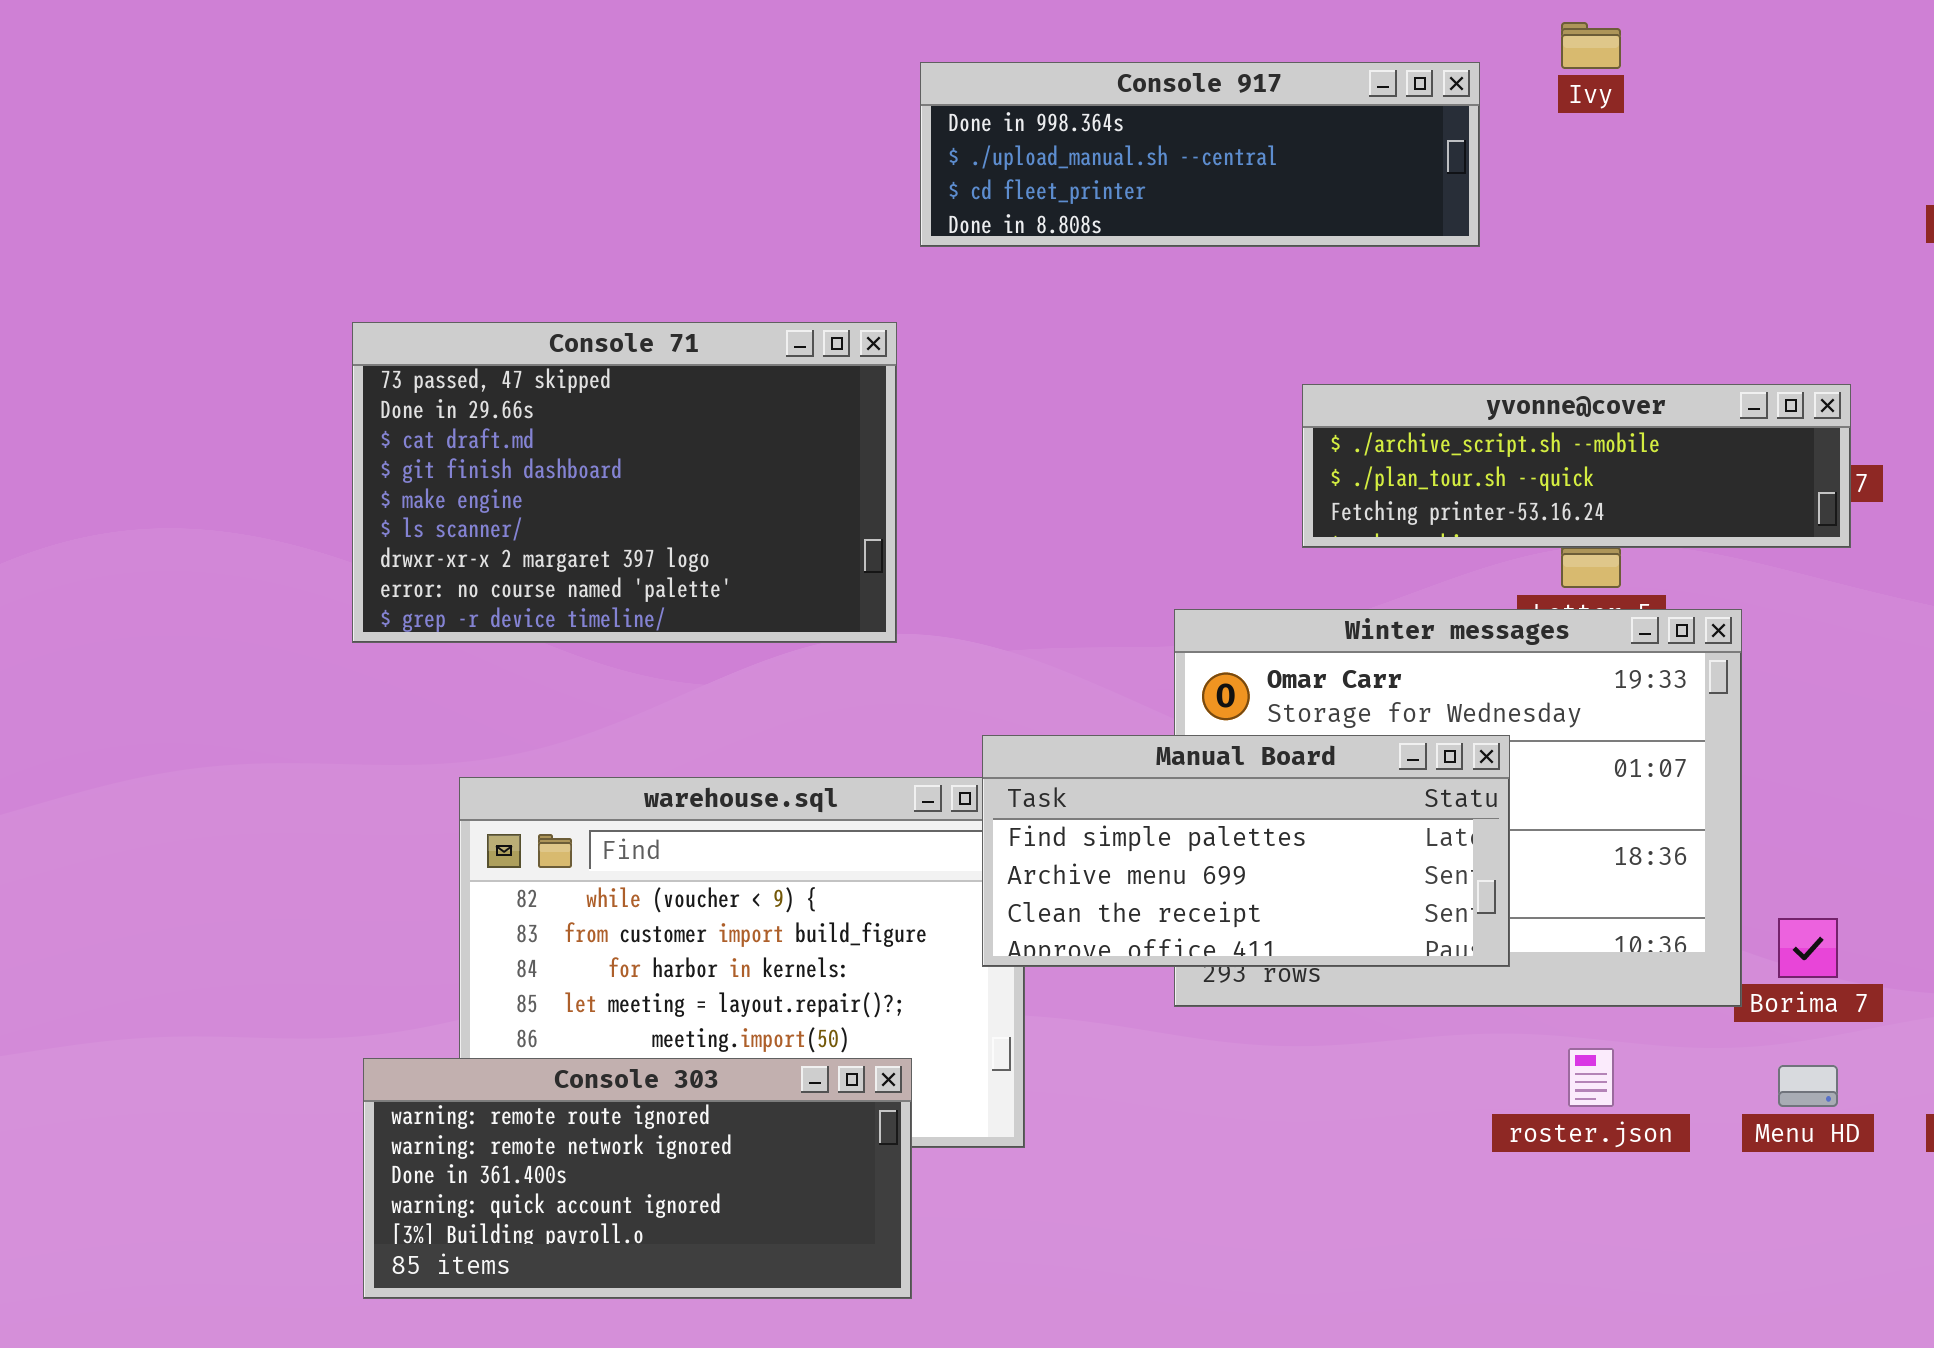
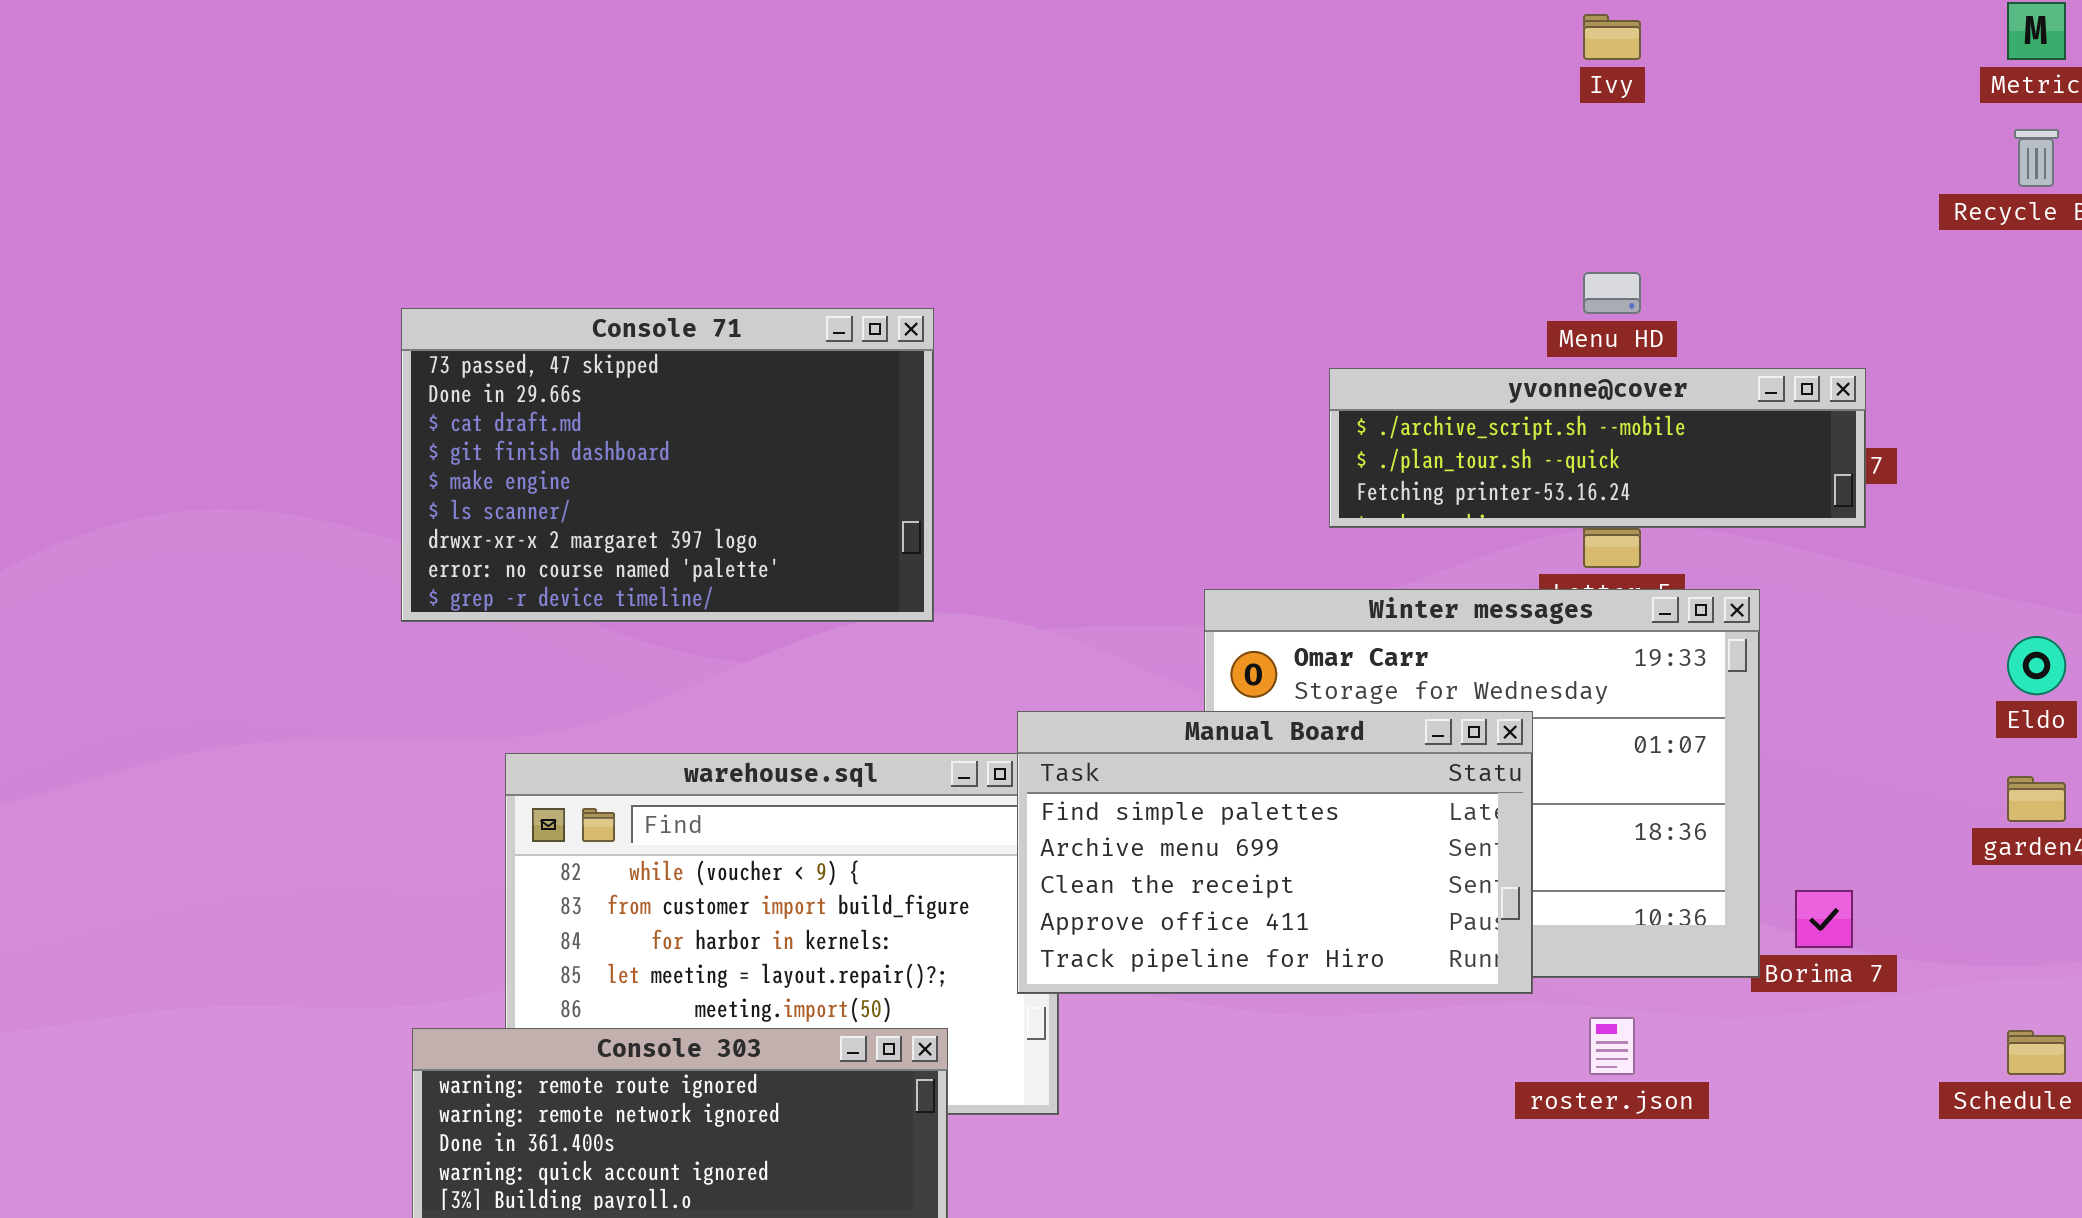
Console 917: [920,62,1480,247] -> none, closed
Manual Board: [982,735,1510,967] -> [1017,711,1533,994], resized
Menu HD: [1778,1065,1838,1107] -> [1583,272,1641,314], moved

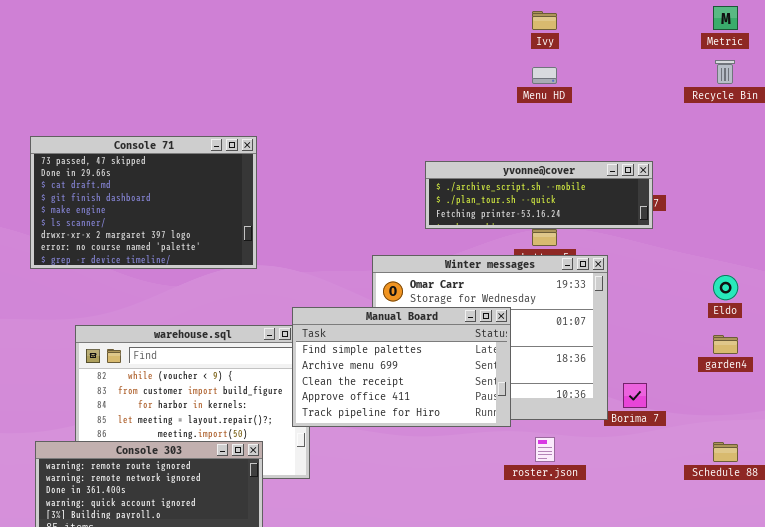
Menu HD: [1583,272,1641,314] -> [532,67,557,84], moved

